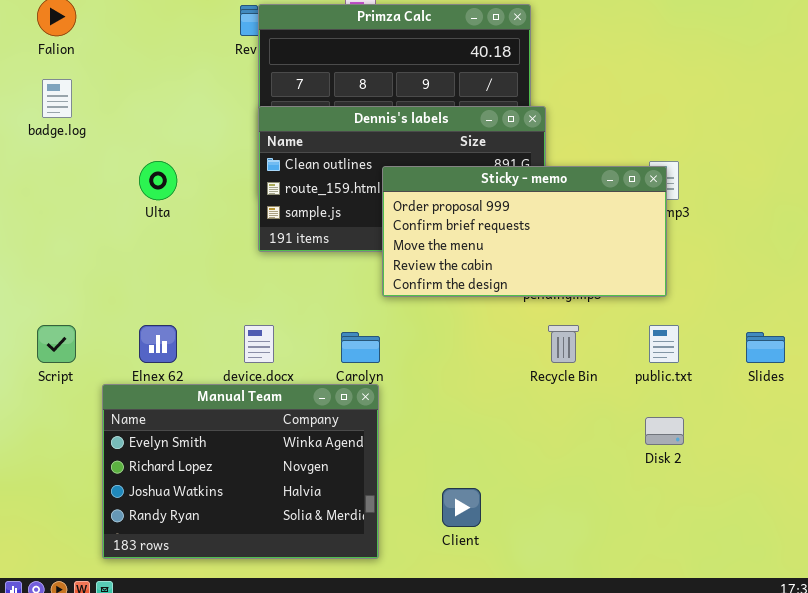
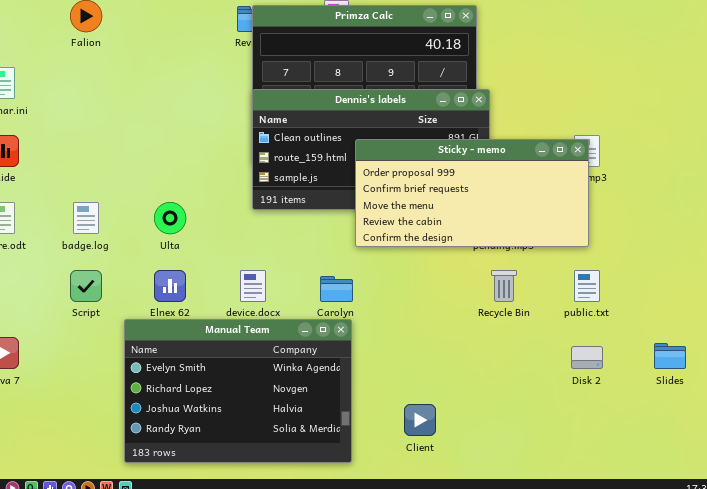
badge.log: [42,79,72,118] -> [73,202,99,234], moved
Ulta: [139,161,177,200] -> [154,202,186,234], moved
Slides: [746,332,785,363] -> [654,343,686,369], moved

